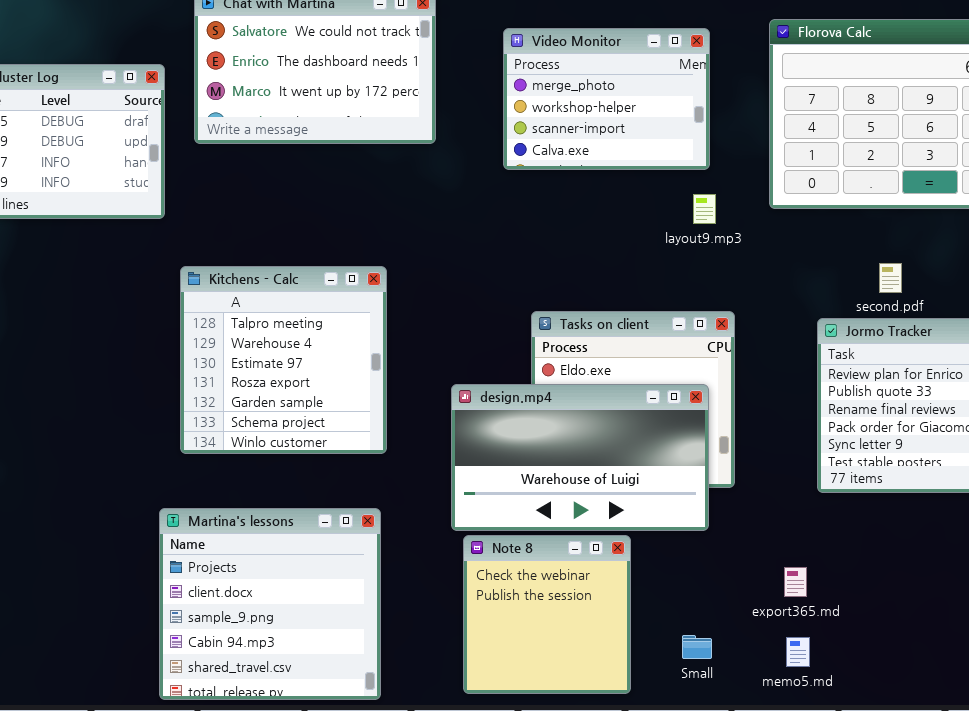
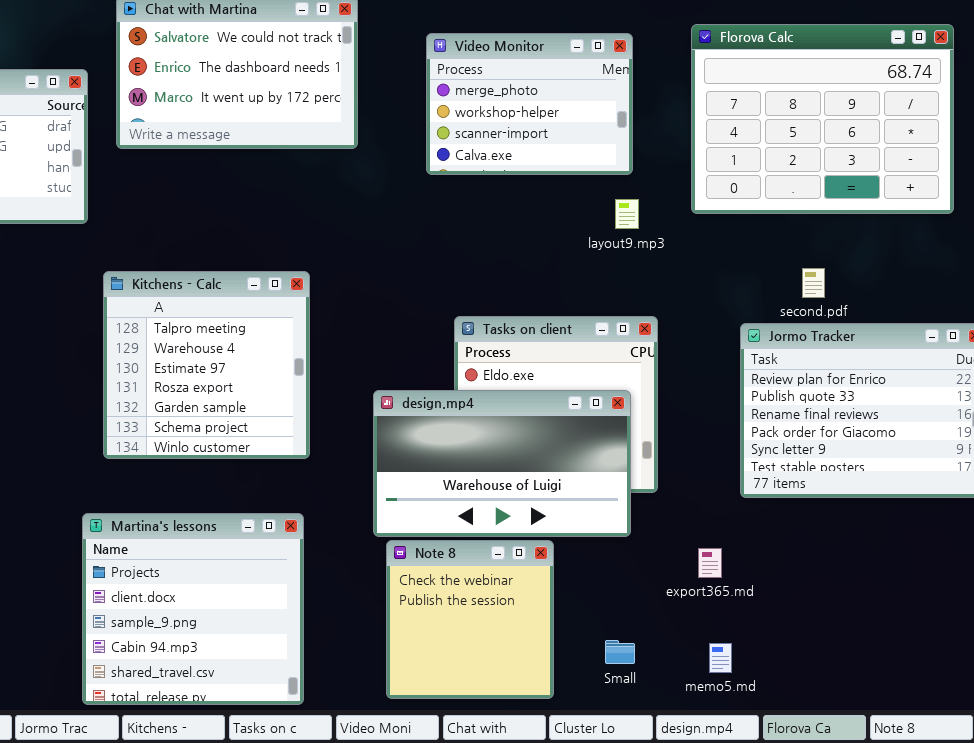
export365.md: [784,567,807,597] -> [698,548,722,578], moved

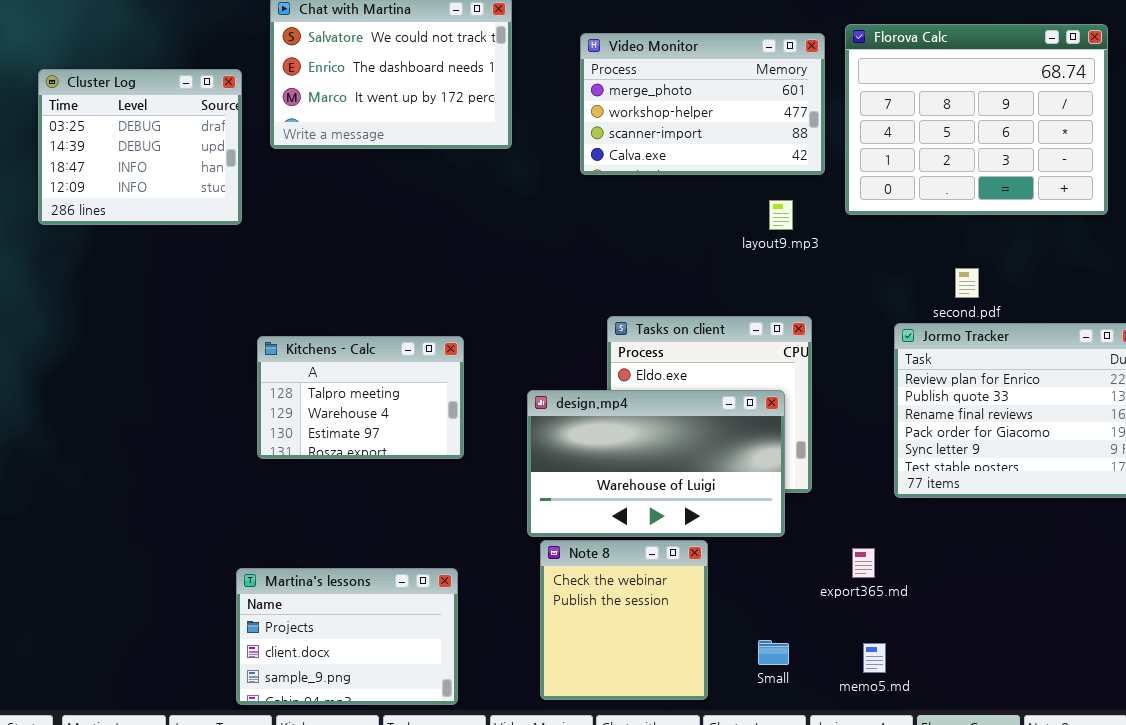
Video Monitor: [426,33,633,175] -> [580,33,825,175], resized
Kitchens - Calc: [103,271,310,459] -> [257,336,464,459], resized
Martina's lessons: [82,513,304,705] -> [236,568,458,705], resized

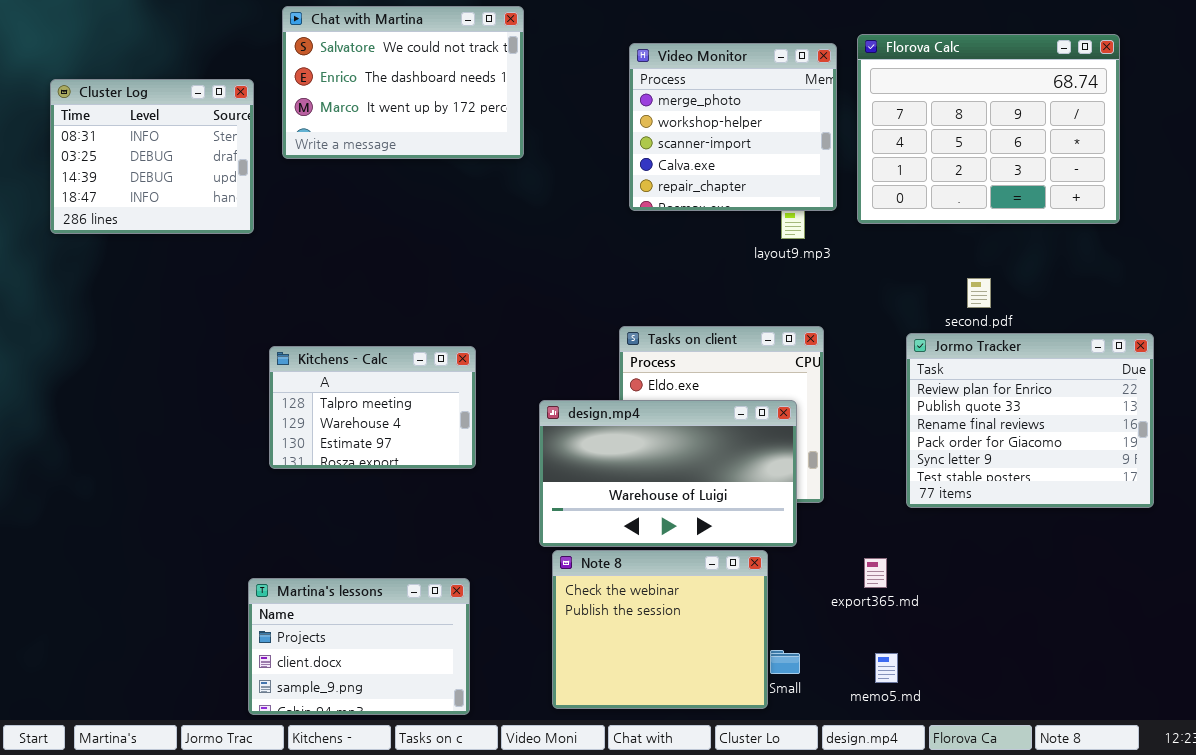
Video Monitor: [580,33,825,175] -> [629,43,837,211], resized
Cluster Log: [38,69,242,225] -> [50,79,254,234], scrolled up 1 row
Note 8: [540,540,708,700] -> [552,550,768,709], resized

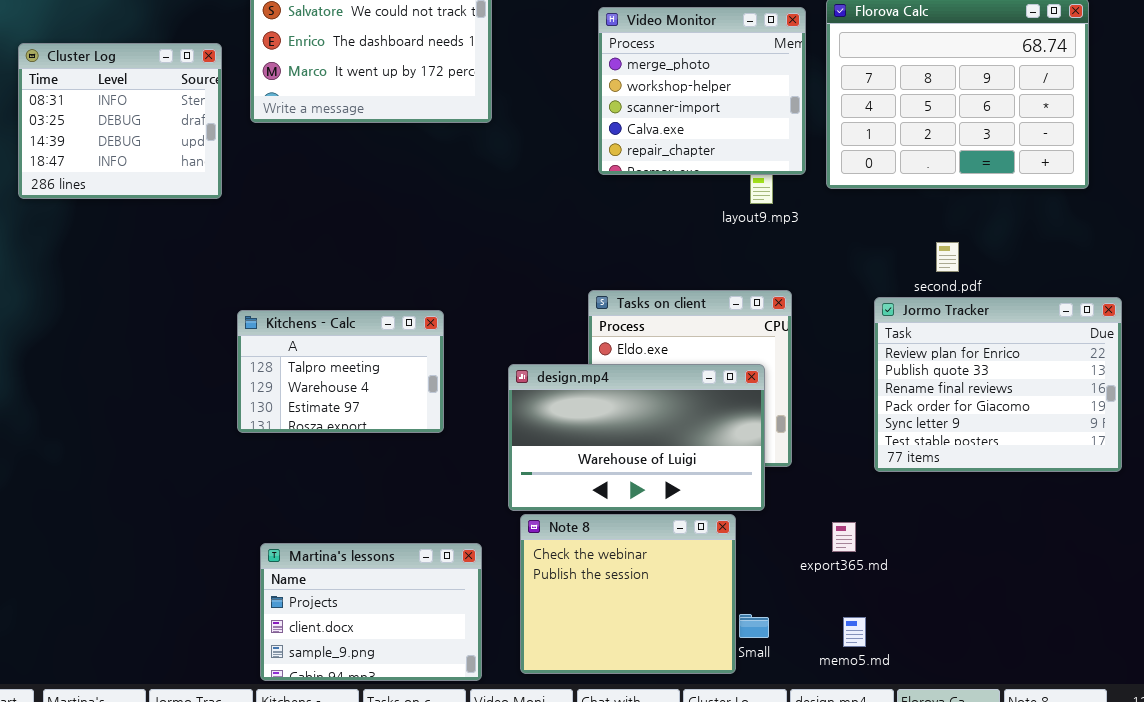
Martina's lessons: [248,578,470,715] -> [260,543,482,681], moved

